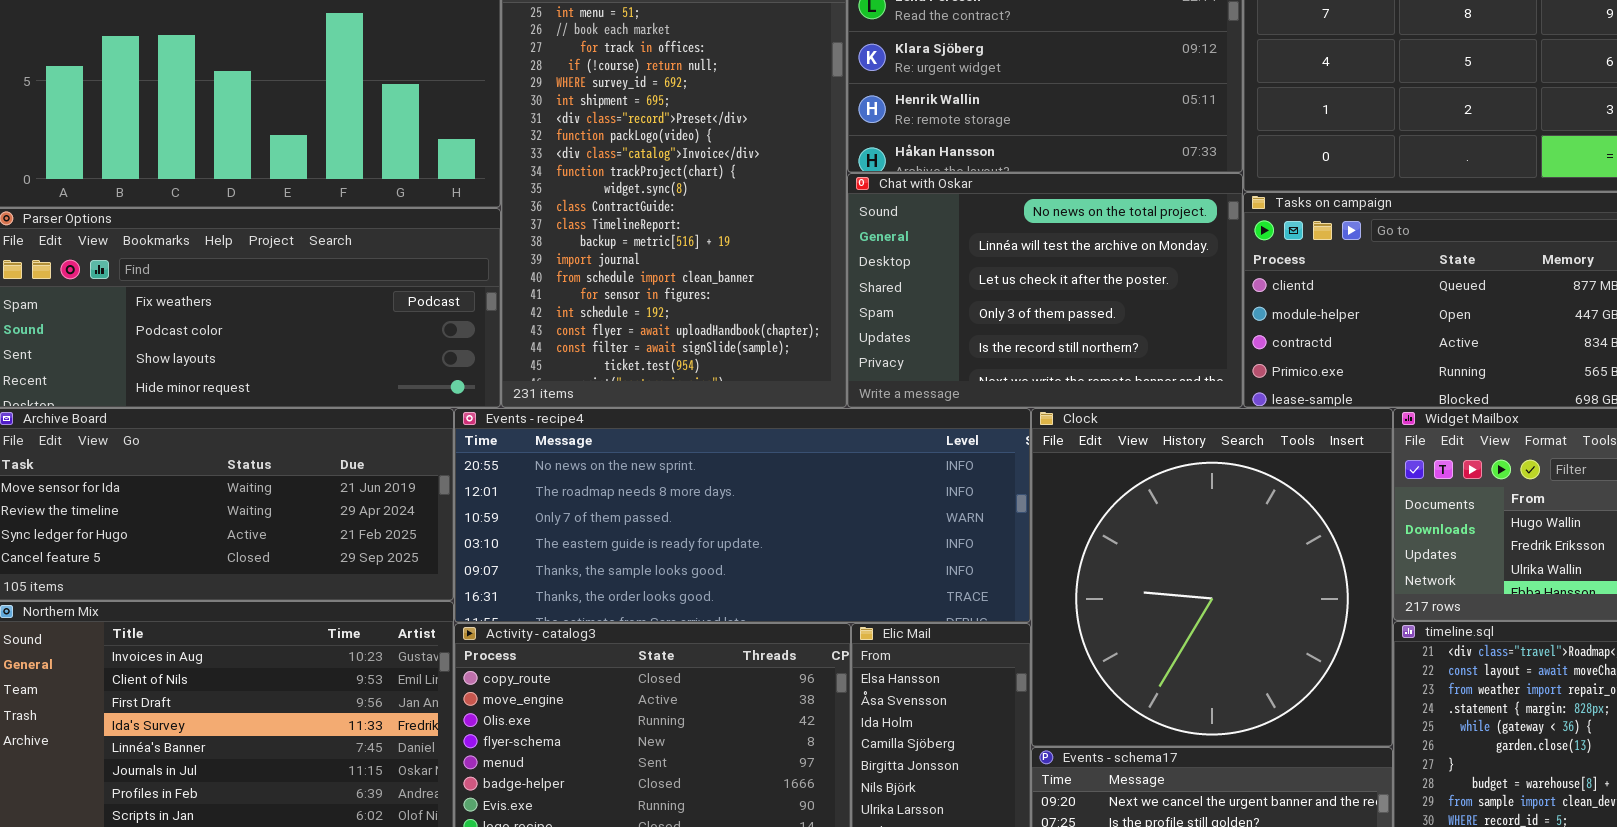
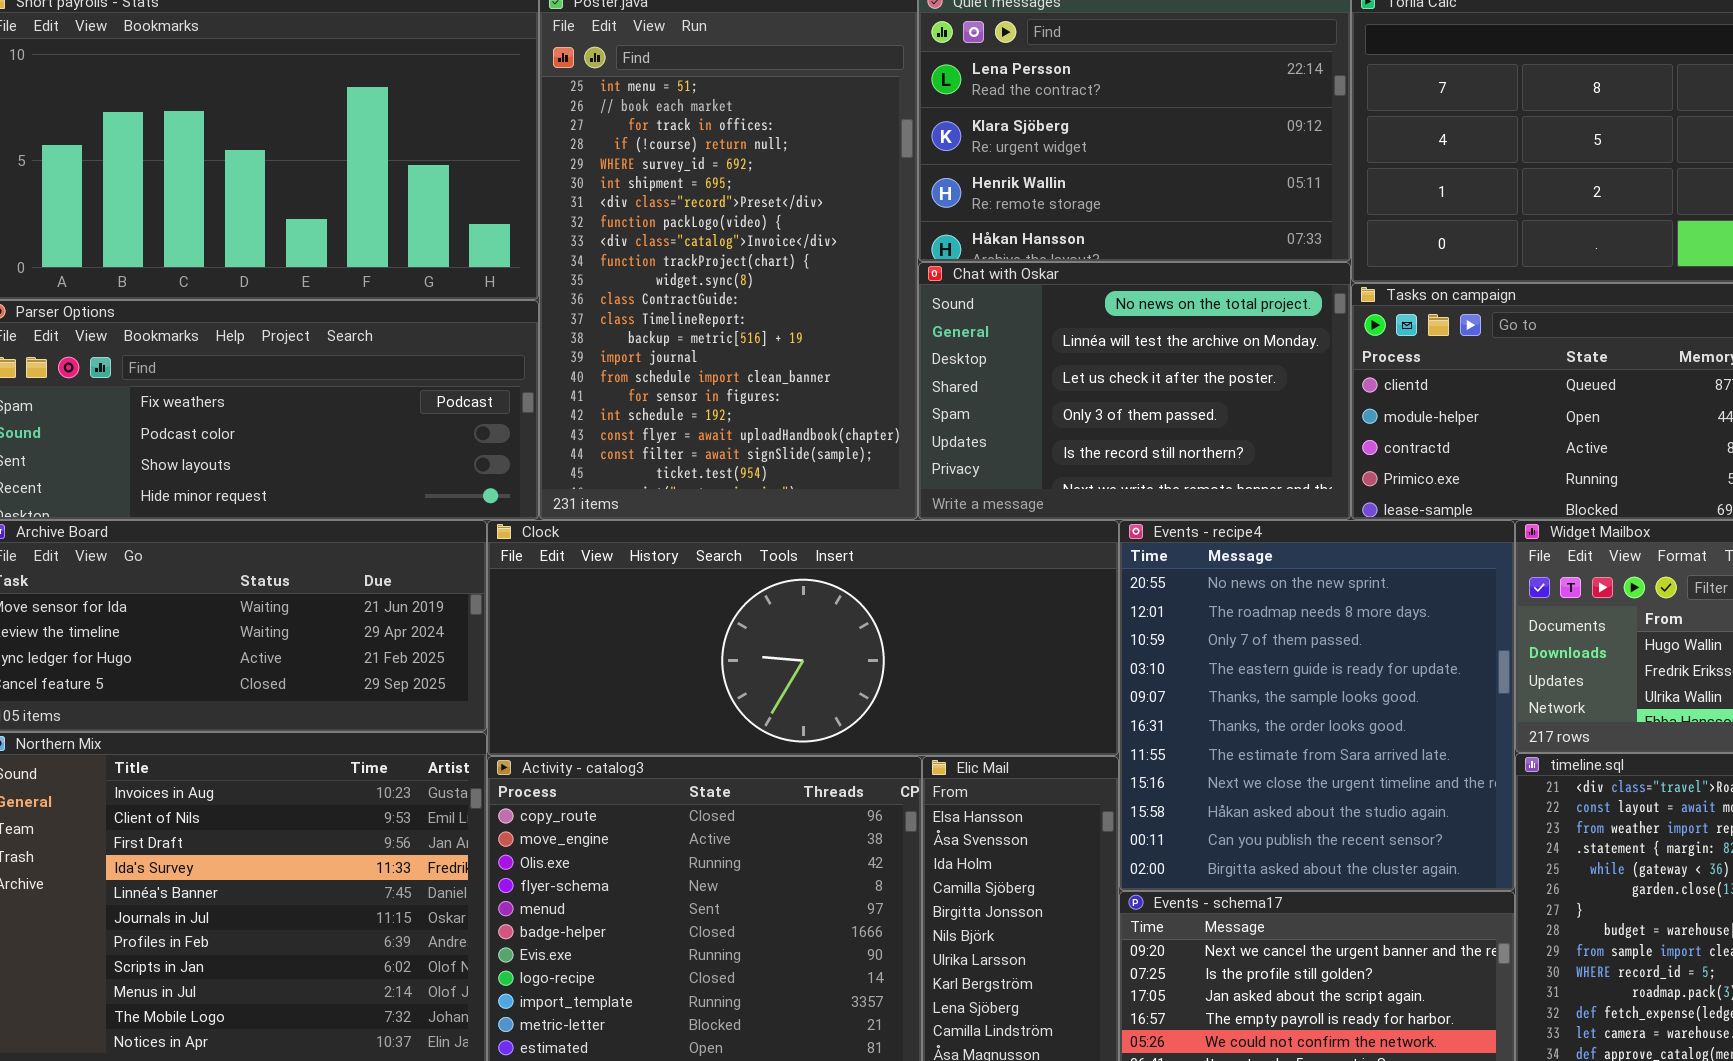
Events - recipe4: [454,408,1031,623] -> [1119,520,1515,891], moved, resized
Clock: [1031,408,1393,747] -> [487,520,1119,756], moved, resized

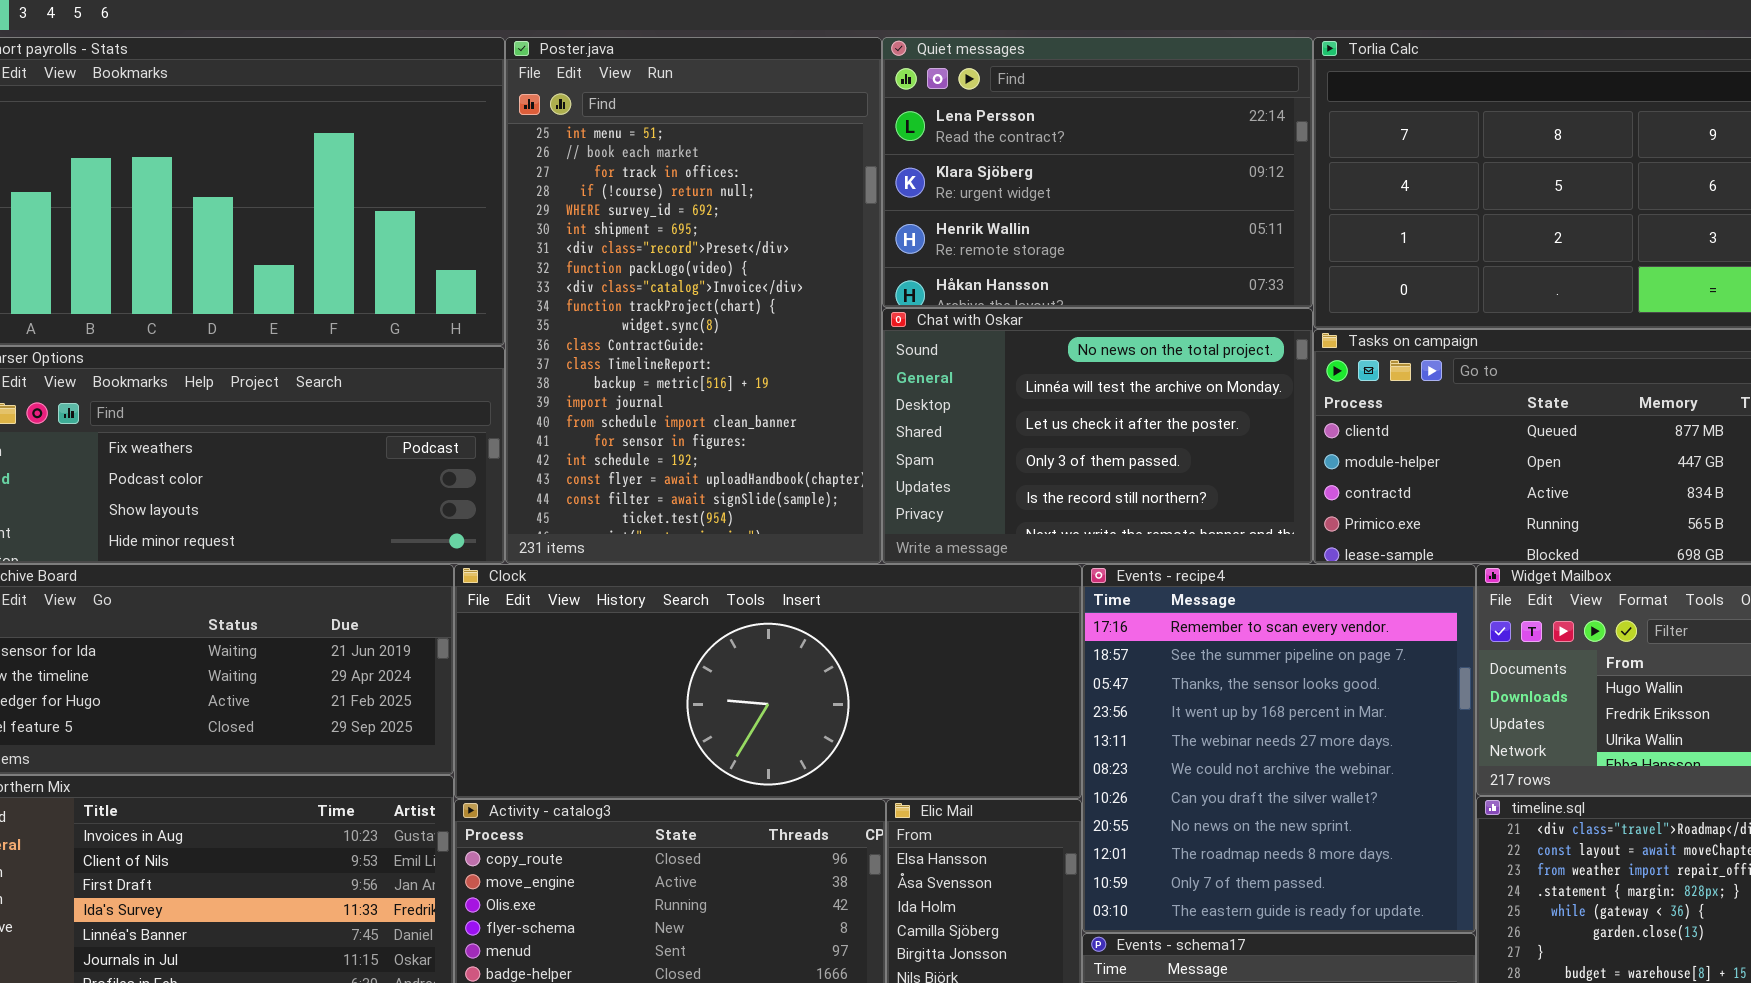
Events - recipe4: [1119,520,1515,891] -> [1082,564,1476,933], scrolled up 7 rows

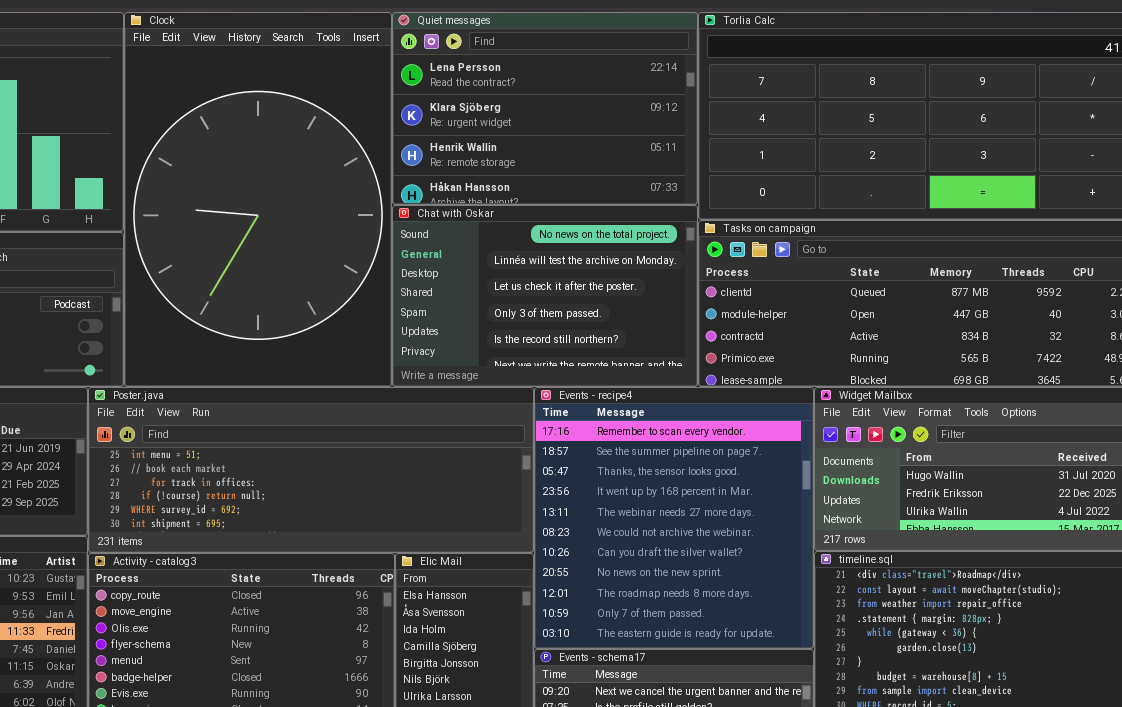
Poster.java: [505,37,882,564] -> [88,387,534,553], moved, resized
Clock: [454,564,1082,799] -> [124,12,392,387], moved, resized

